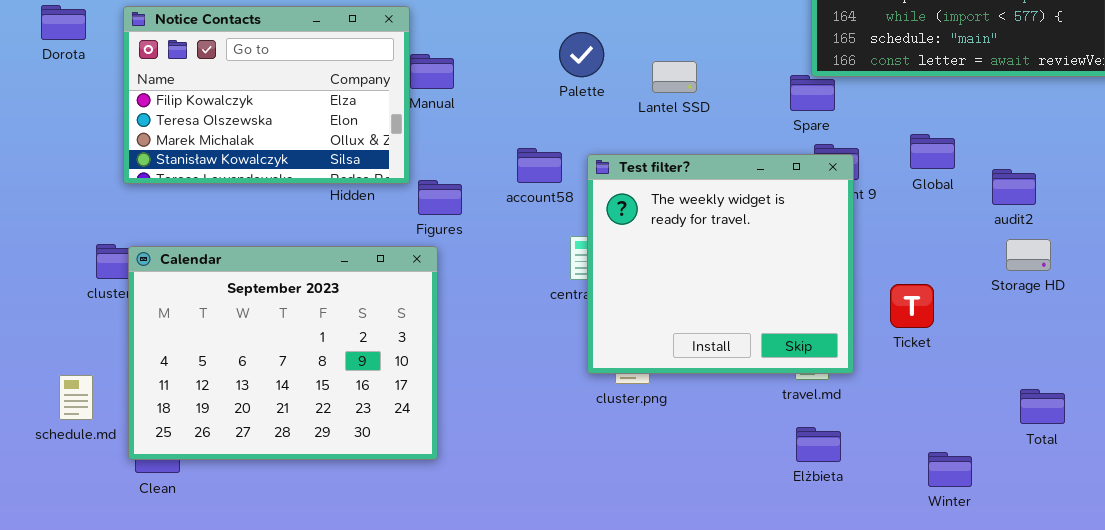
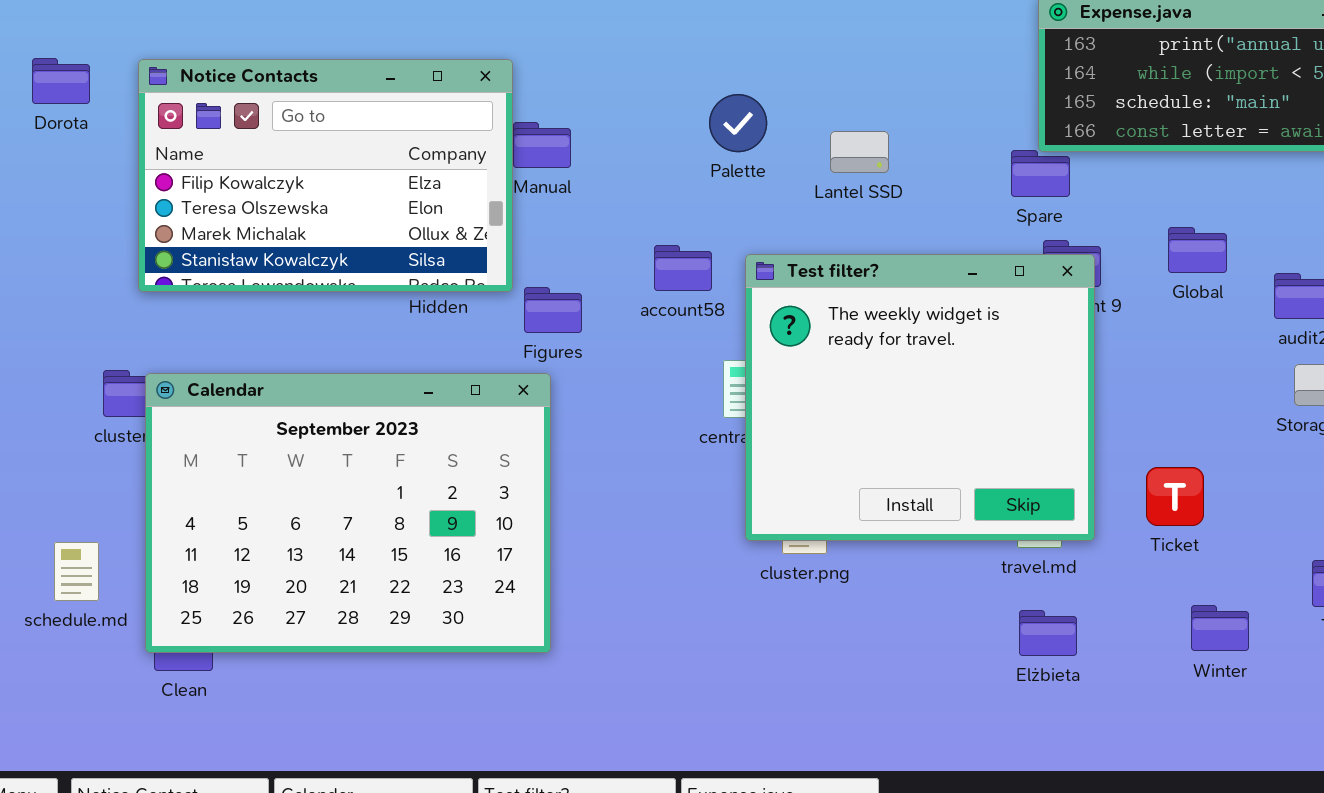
Ticket: [890,284,934,328] -> [1146,467,1204,526], moved
Winter: [928,452,972,487] -> [1191,605,1249,651], moved

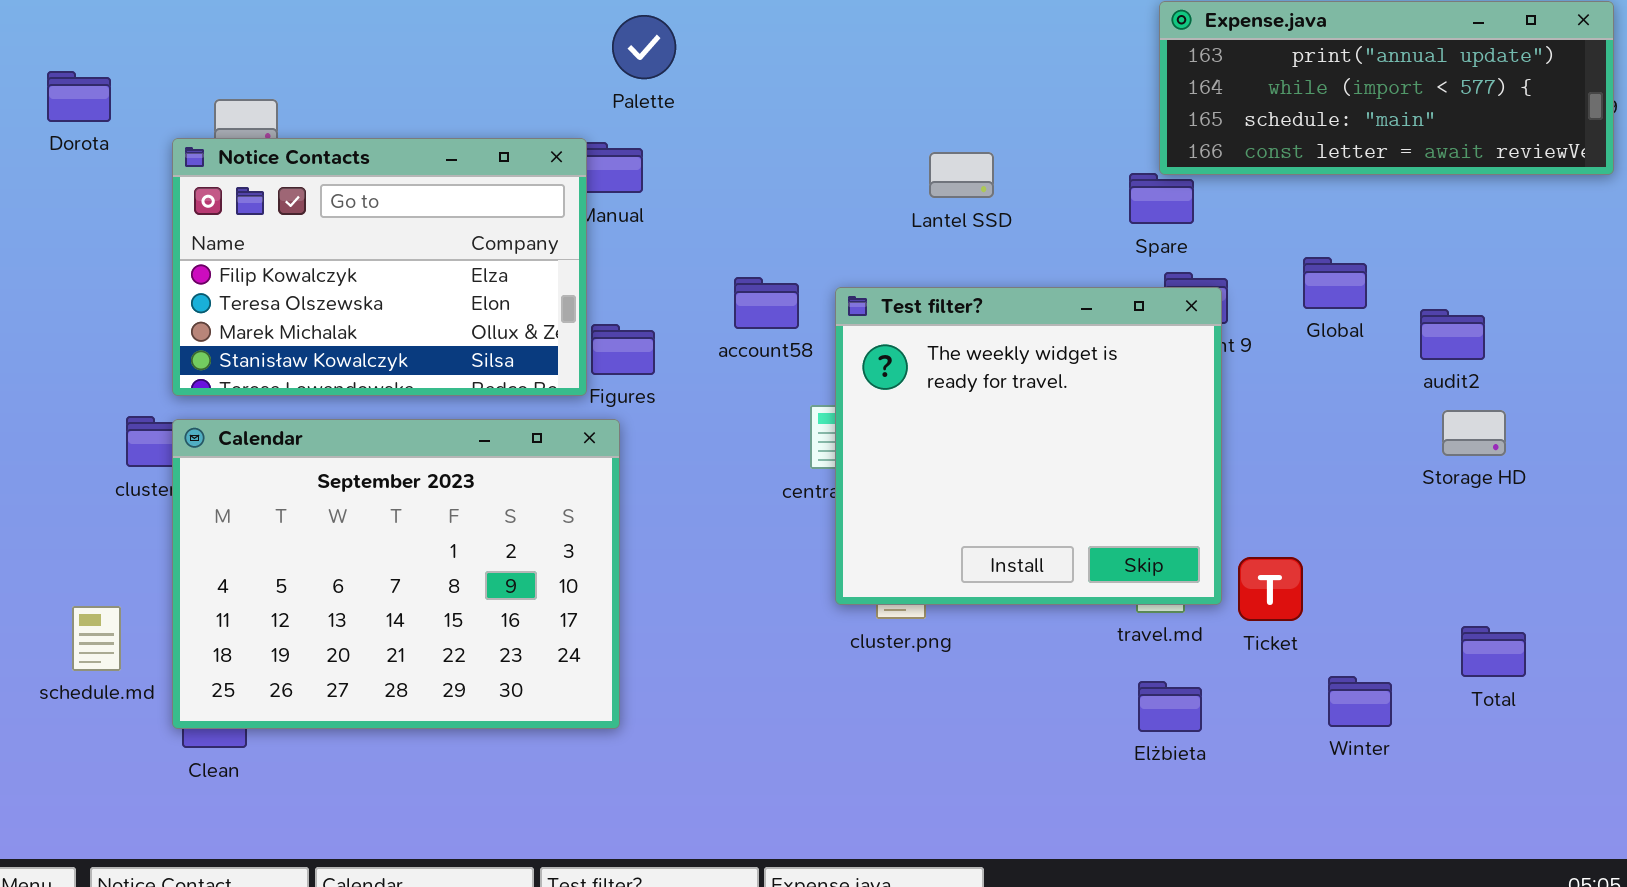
Notice Contacts: [138,59,513,292] -> [172,138,587,396], moved
Palette: [709,94,767,152] -> [612,15,676,79], moved
Ticket: [1146,467,1204,526] -> [1238,557,1303,621], moved

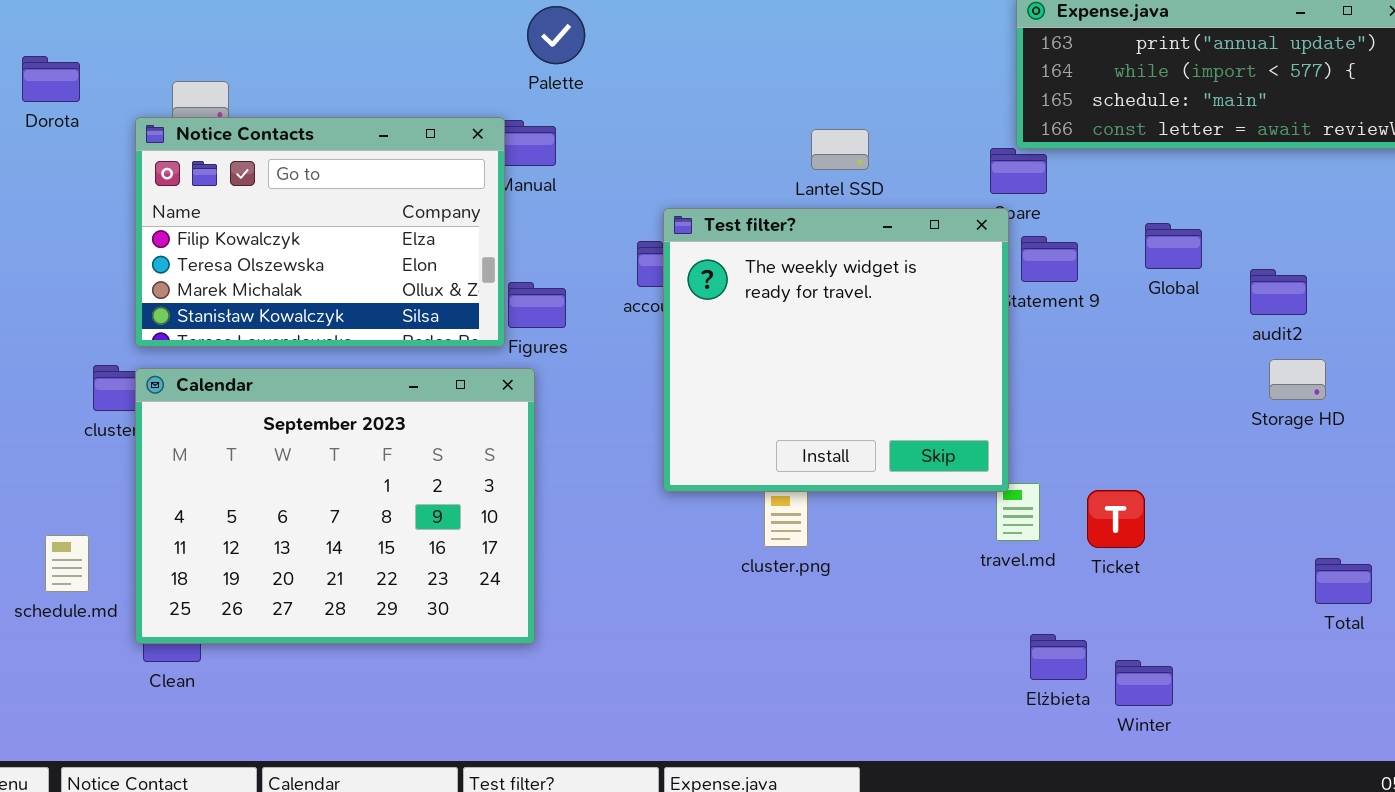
Test filter?: [835,287,1222,605] -> [663,208,1009,492], moved
Total: [1461,626,1526,677] -> [1315,558,1372,604], moved
Winter: [1328,676,1392,727] -> [1115,660,1173,706], moved
Elżbieta: [1138,681,1202,732] -> [1030,634,1087,680], moved

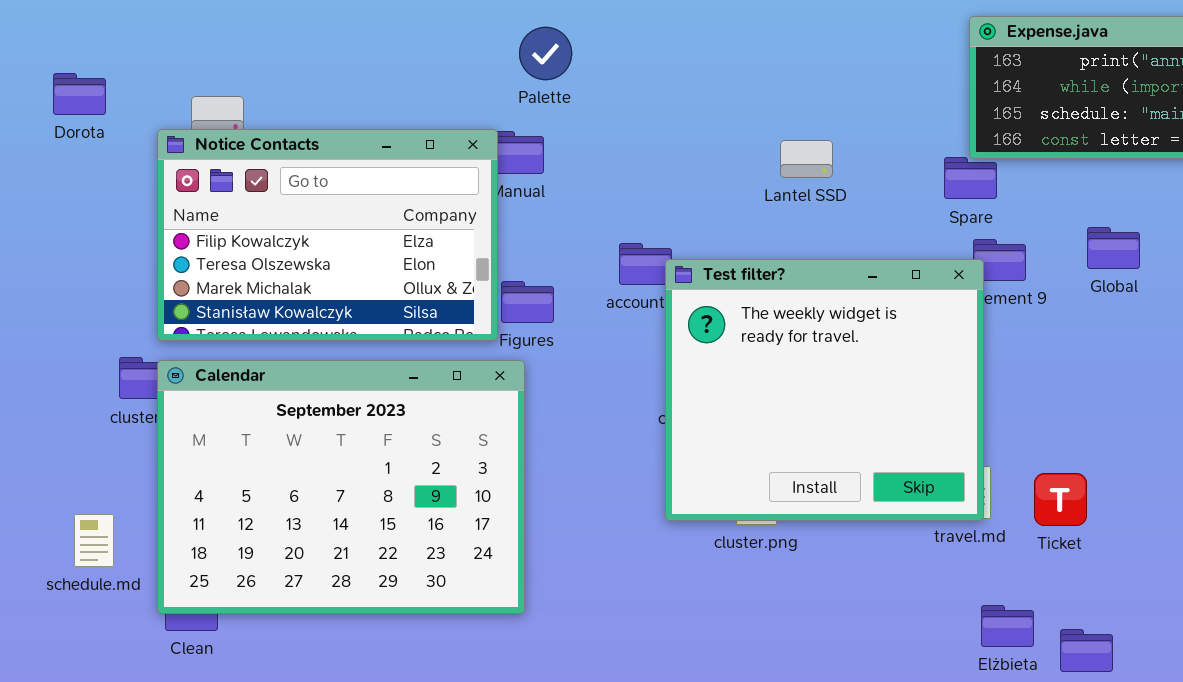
Test filter?: [663,208,1009,492] -> [665,259,984,521], moved

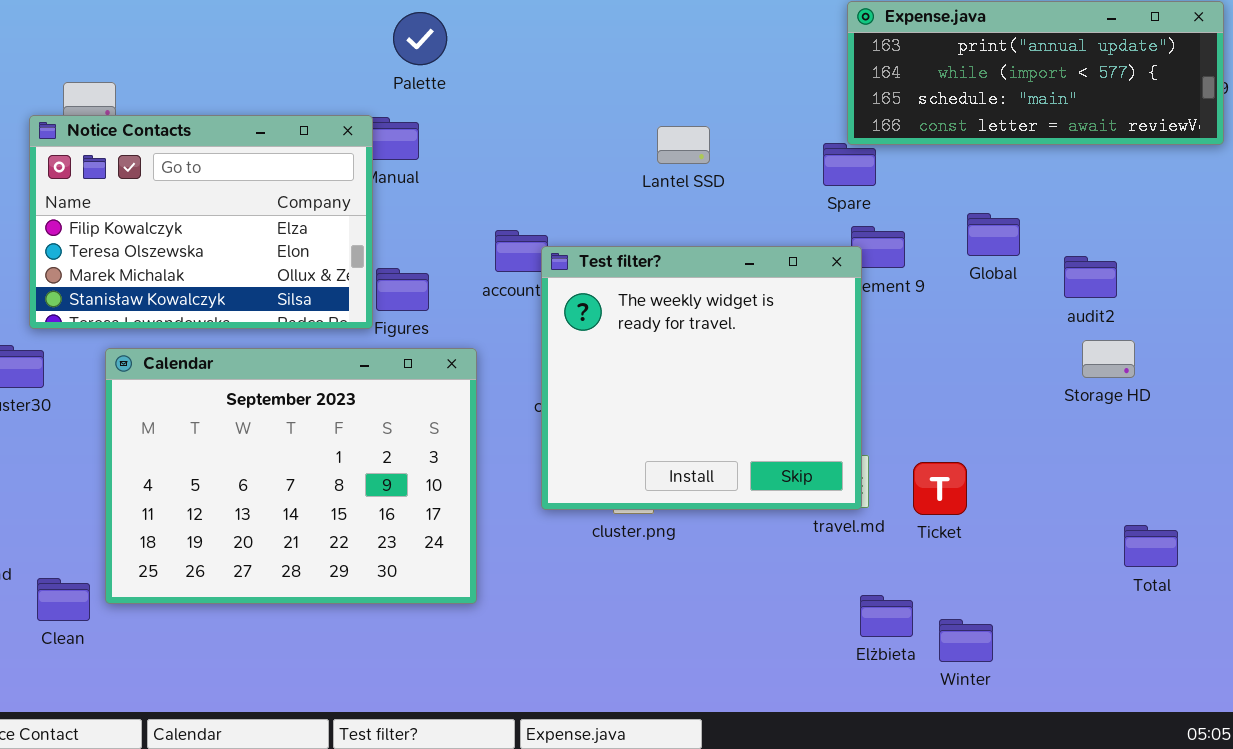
Calendar: [157,360,525,614] -> [105,348,477,604], moved

